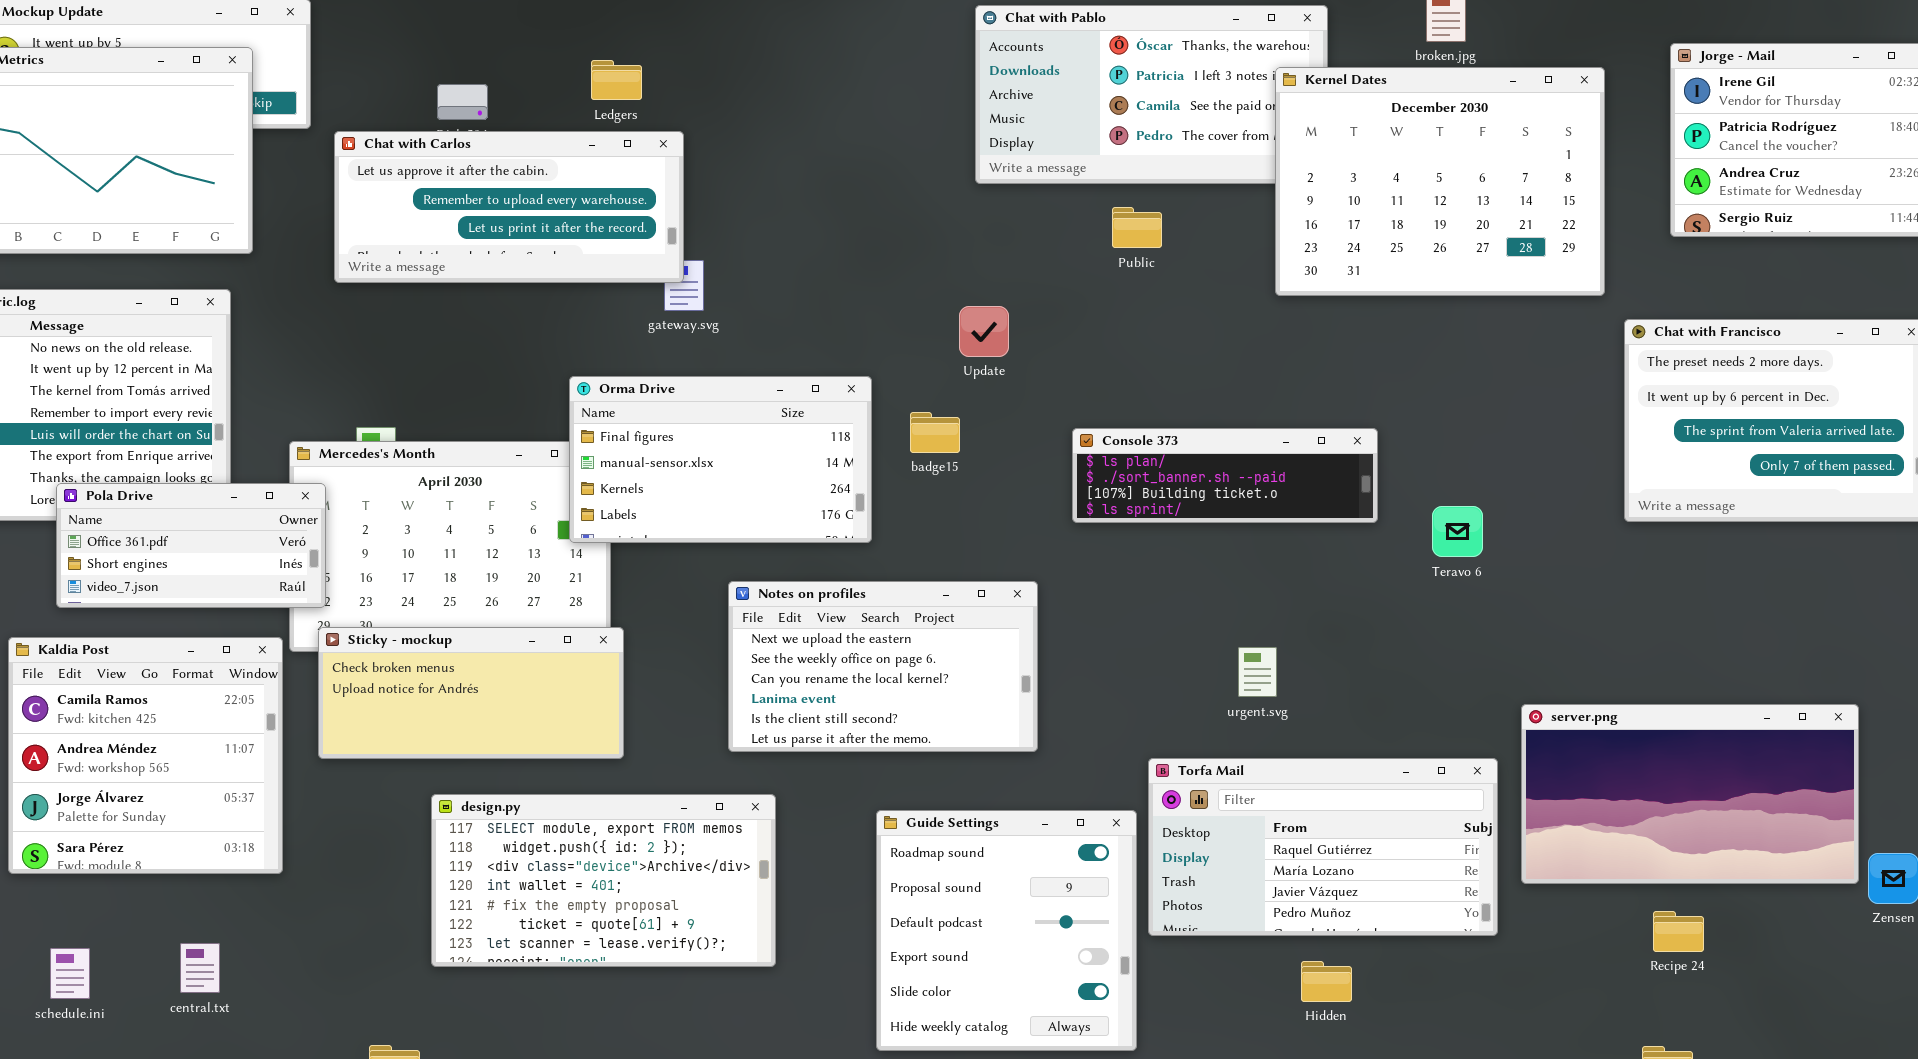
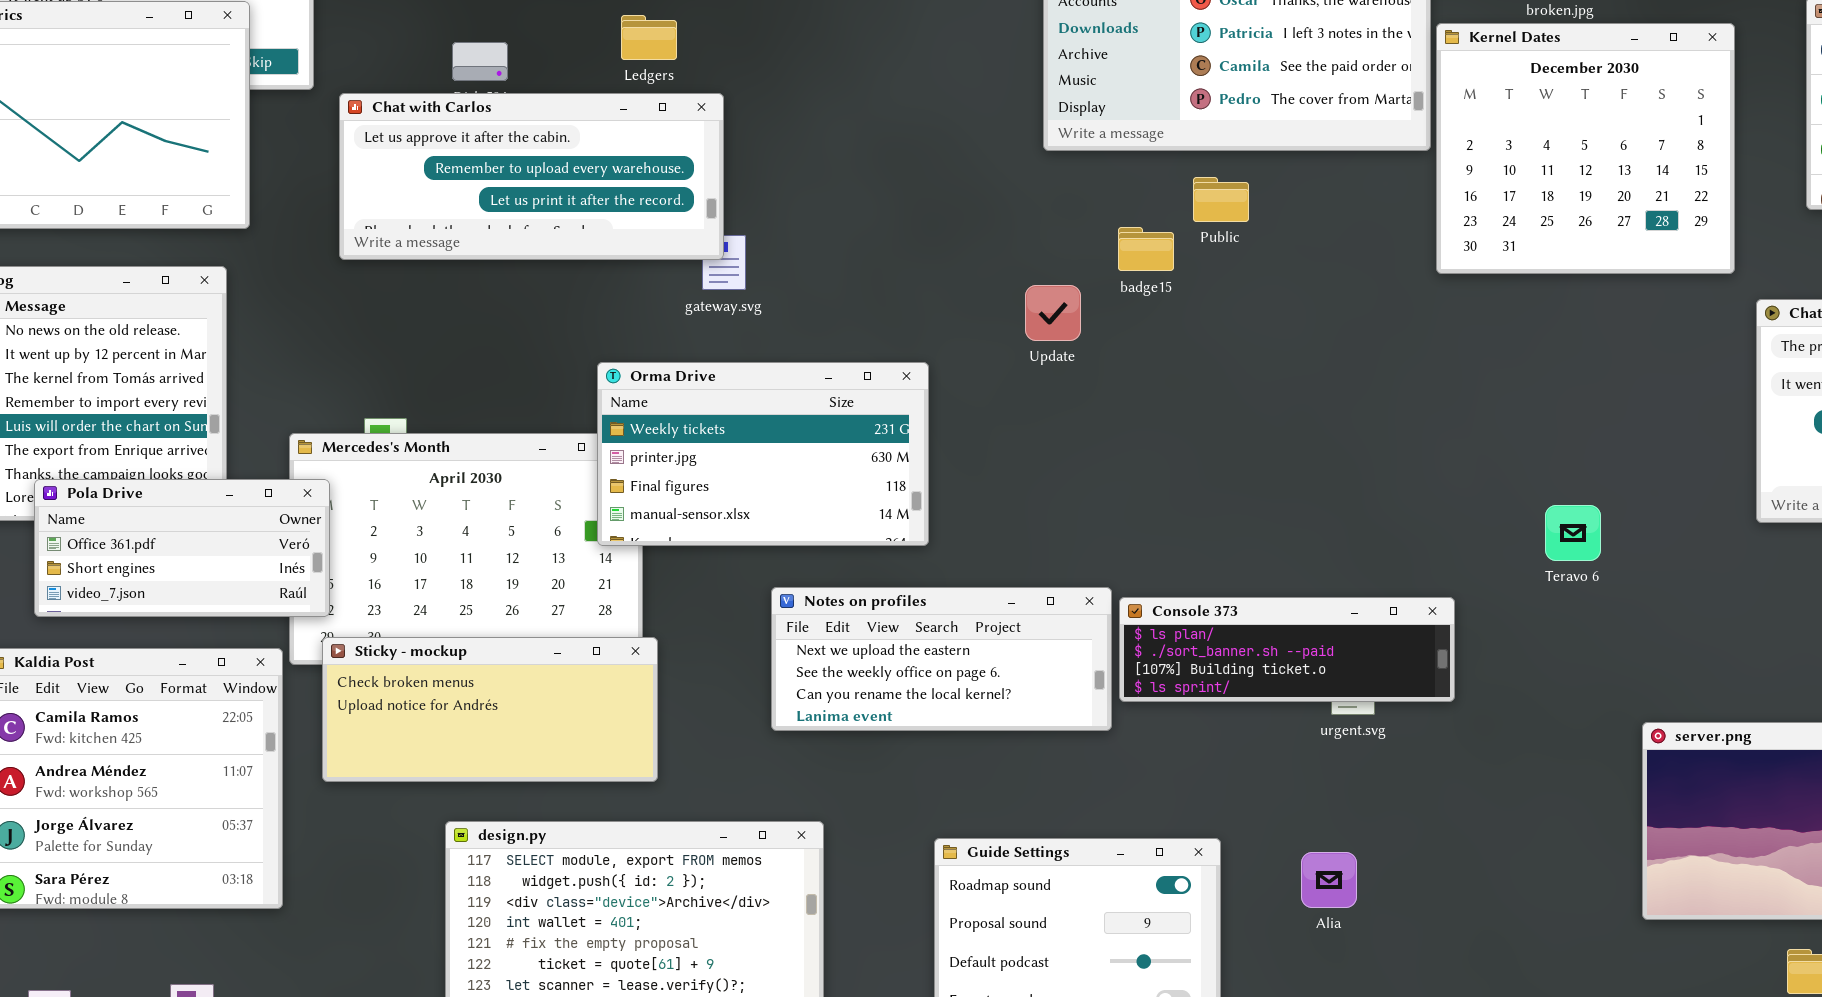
Kernel Dates: [1275,67,1605,296] -> [1436,23,1735,274], resized
Orma Drive: [569,376,872,543] -> [597,362,929,546], scrolled up 2 rows
badge15: [910,412,960,453] -> [1118,227,1174,271], moved
Console 373: [1072,428,1378,523] -> [1119,597,1455,702], moved
Notes on profiles: [728,581,1038,752] -> [771,587,1112,731], resized
Torfa Mail: [1148,758,1498,936] -> none, closed

